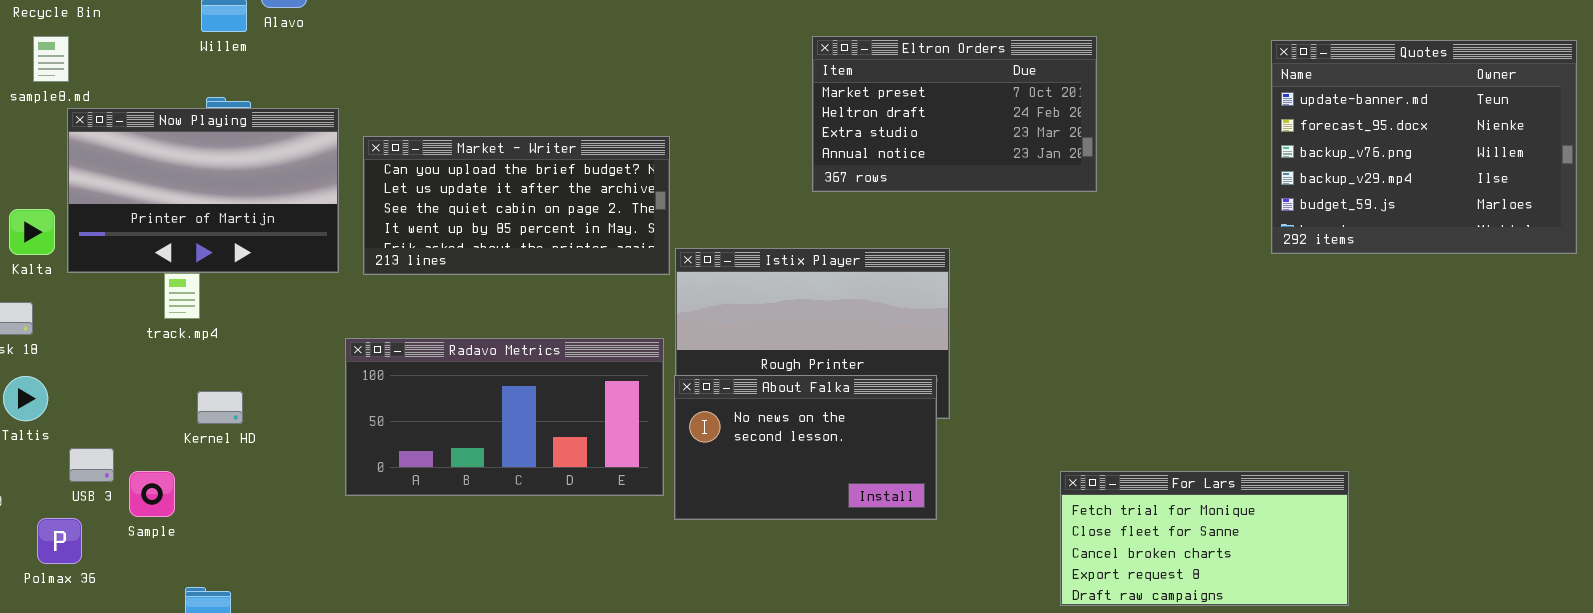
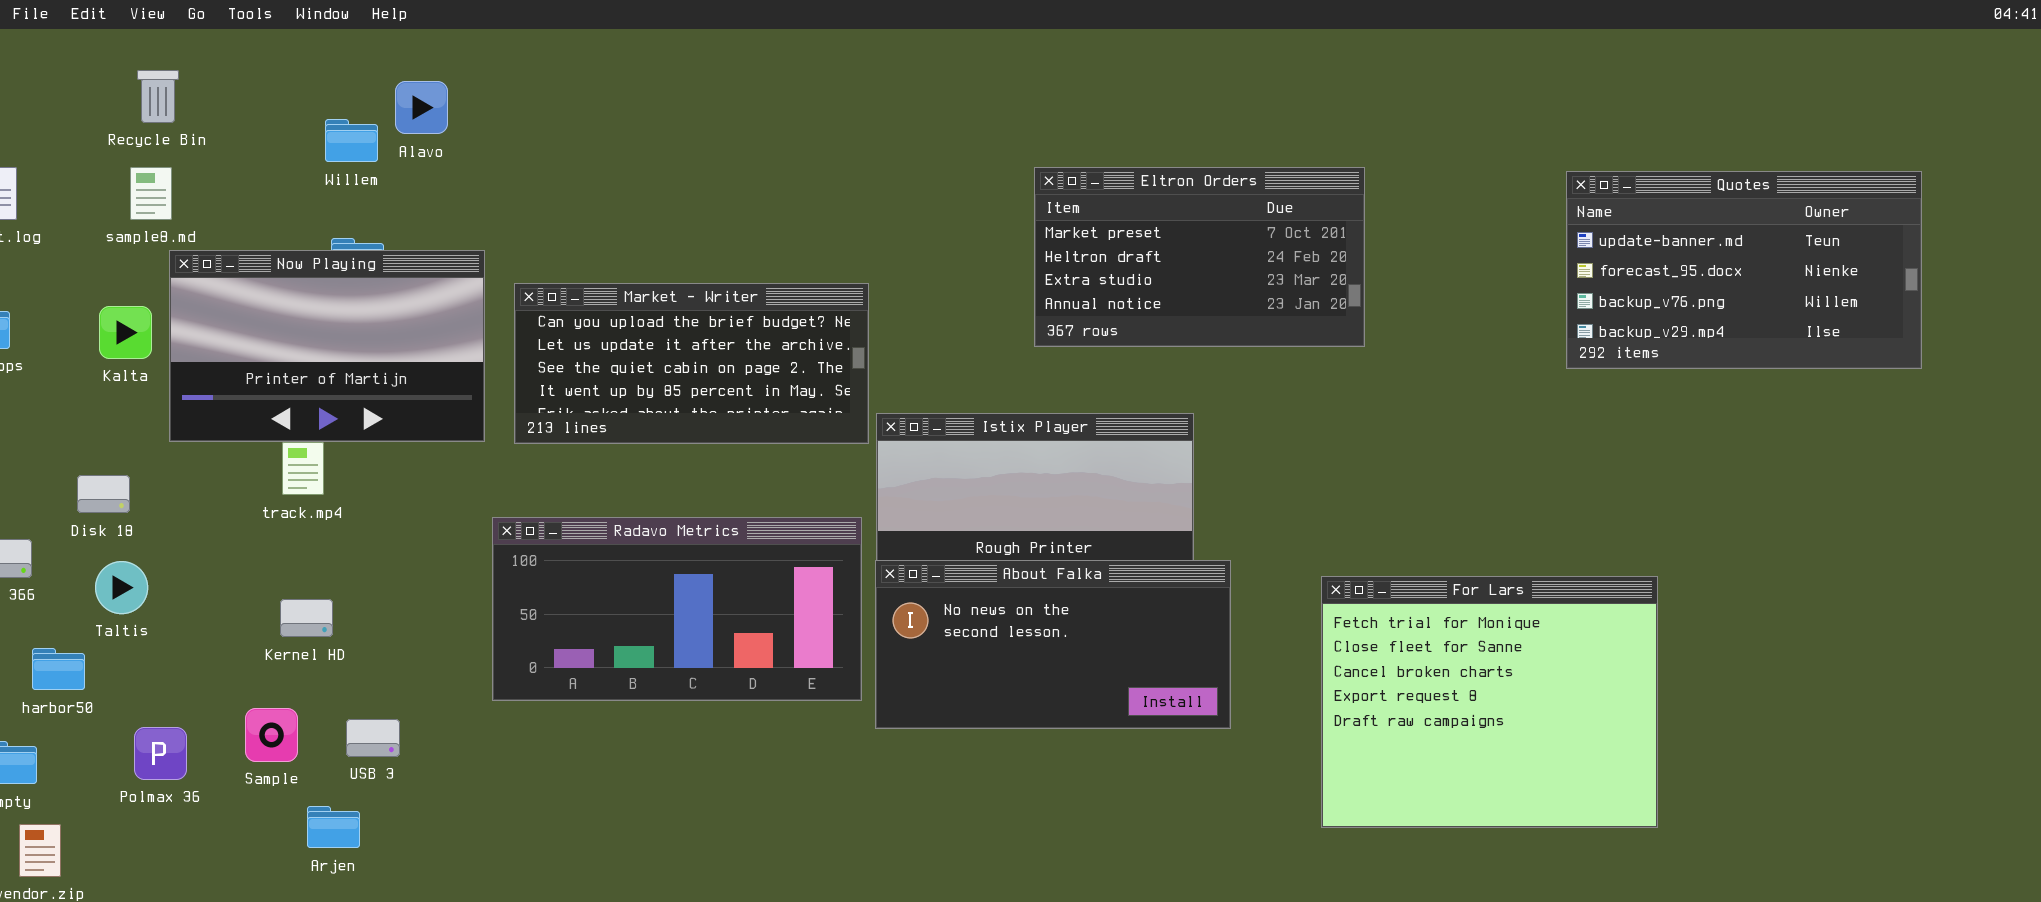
Quotes: [1271,40,1577,254] -> [1566,171,1922,369], resized
Kalta: [9,209,55,255] -> [99,306,152,359], moved
About Falka: [674,375,937,520] -> [875,560,1231,729], resized
Kernel HD: [197,391,243,424] -> [280,599,333,637], moved
USB 3: [69,448,114,482] -> [346,719,400,757], moved
Sample: [129,471,175,517] -> [245,708,298,762], moved
For Lars: [1060,471,1349,606] -> [1321,576,1658,828], resized

